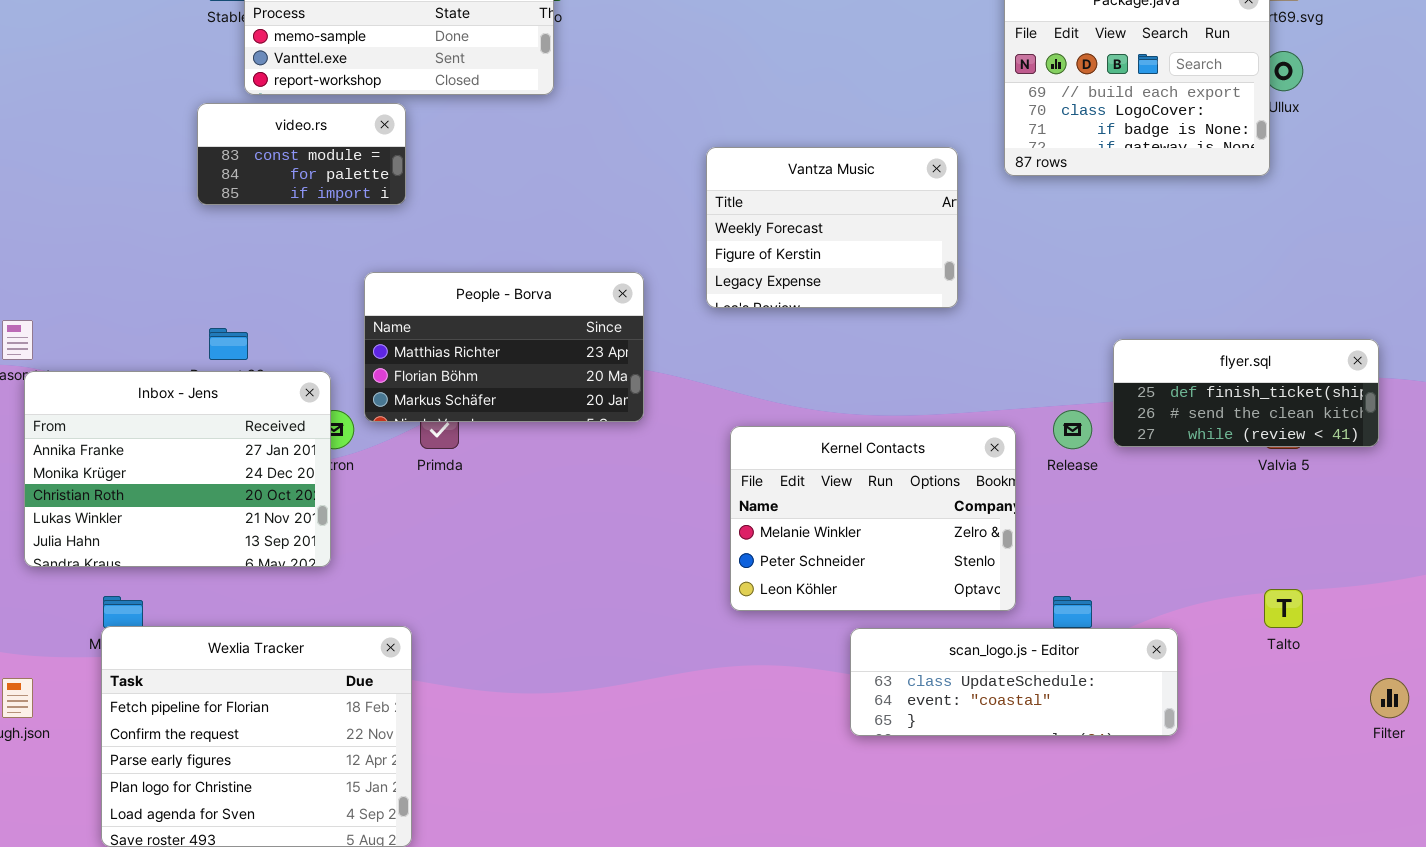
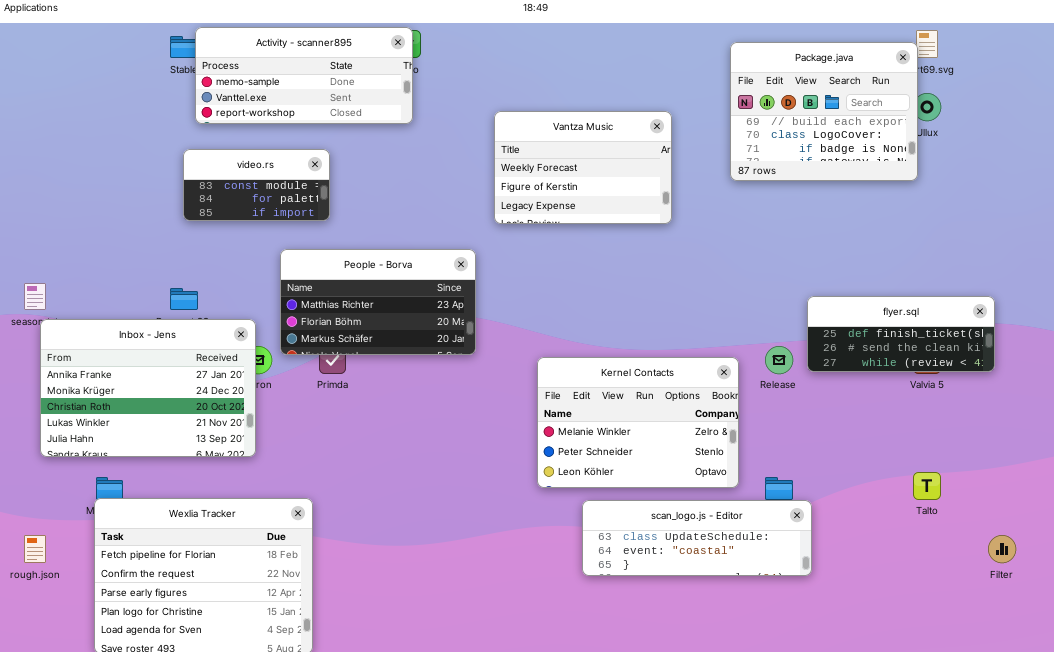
video.rs: [197,103,406,205] -> [183,149,330,221], moved
Vantza Music: [706,147,958,308] -> [494,111,672,224], moved
scan_logo.js - Editor: [850,628,1178,736] -> [582,500,812,576], moved

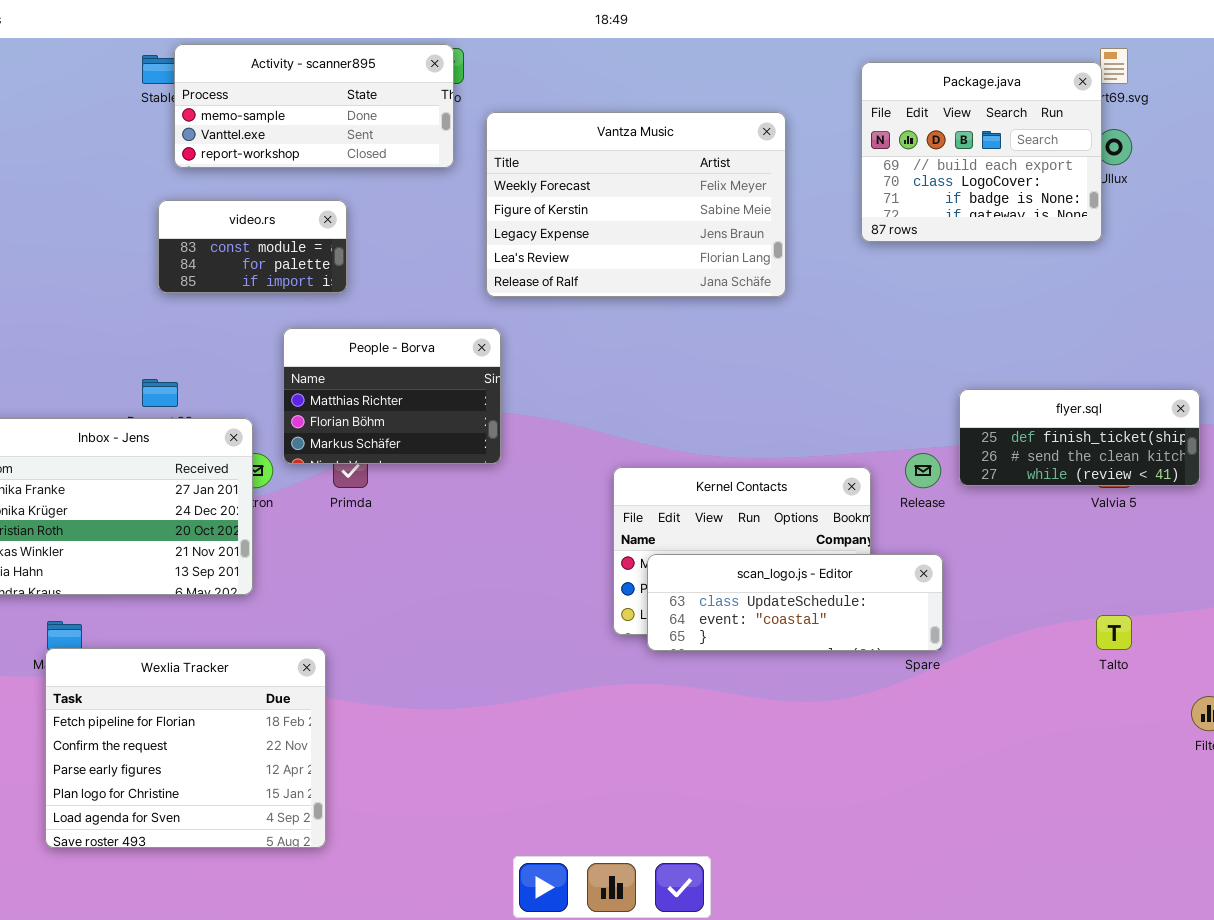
Vantza Music: [494,111,672,224] -> [486,112,786,297], resized
People - Borva: [280,249,476,355] -> [283,328,501,464], resized
scan_logo.js - Editor: [582,500,812,576] -> [647,554,943,651], moved

